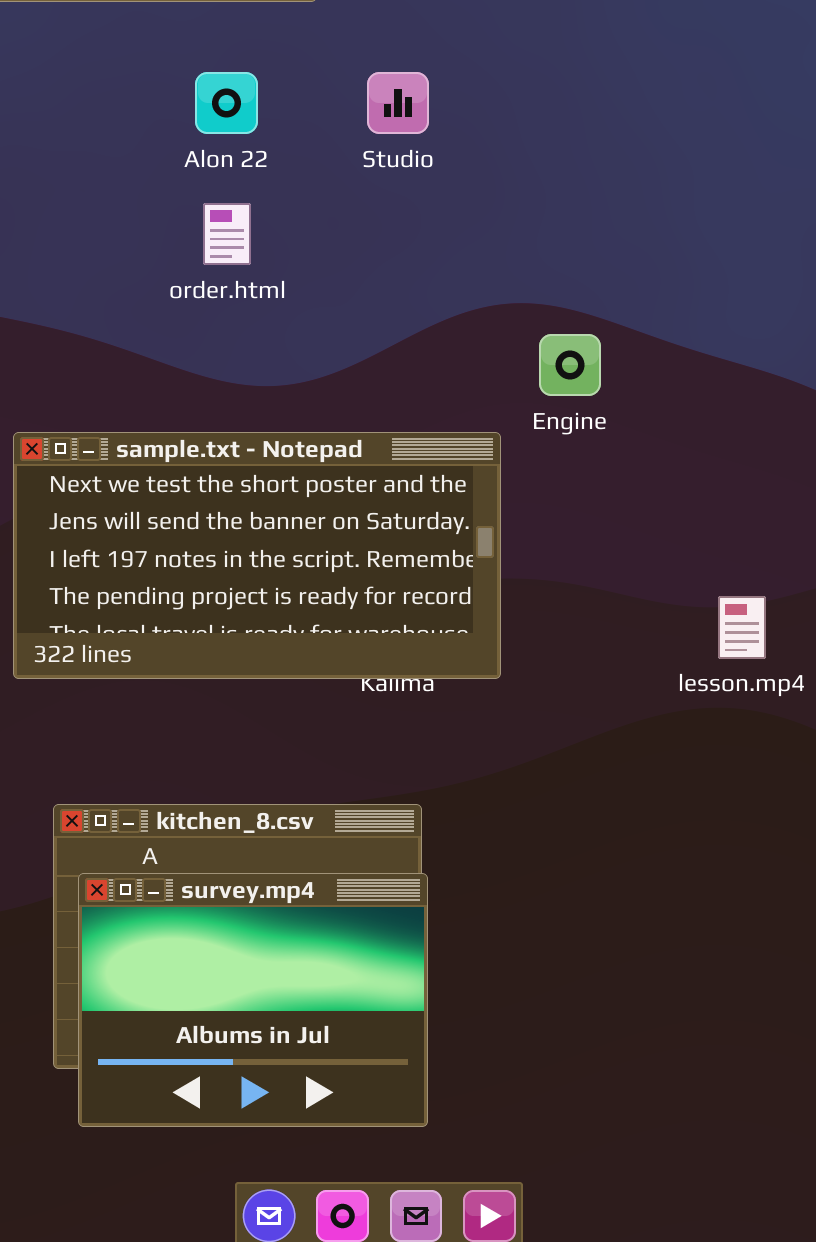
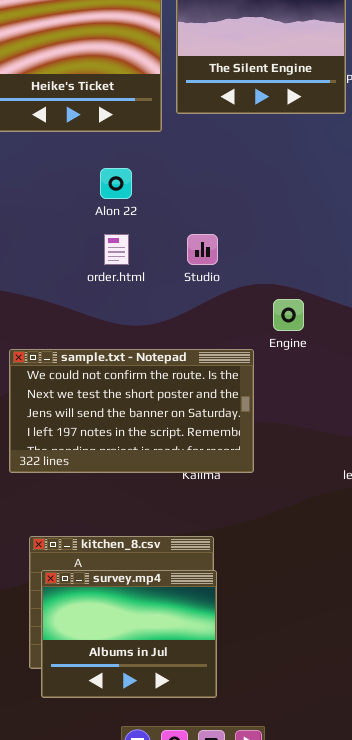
Studio: [367,72,429,134] -> [187,234,218,265], moved
sample.txt - Notepad: [13,432,501,679] -> [9,349,254,473], scrolled up 1 row

